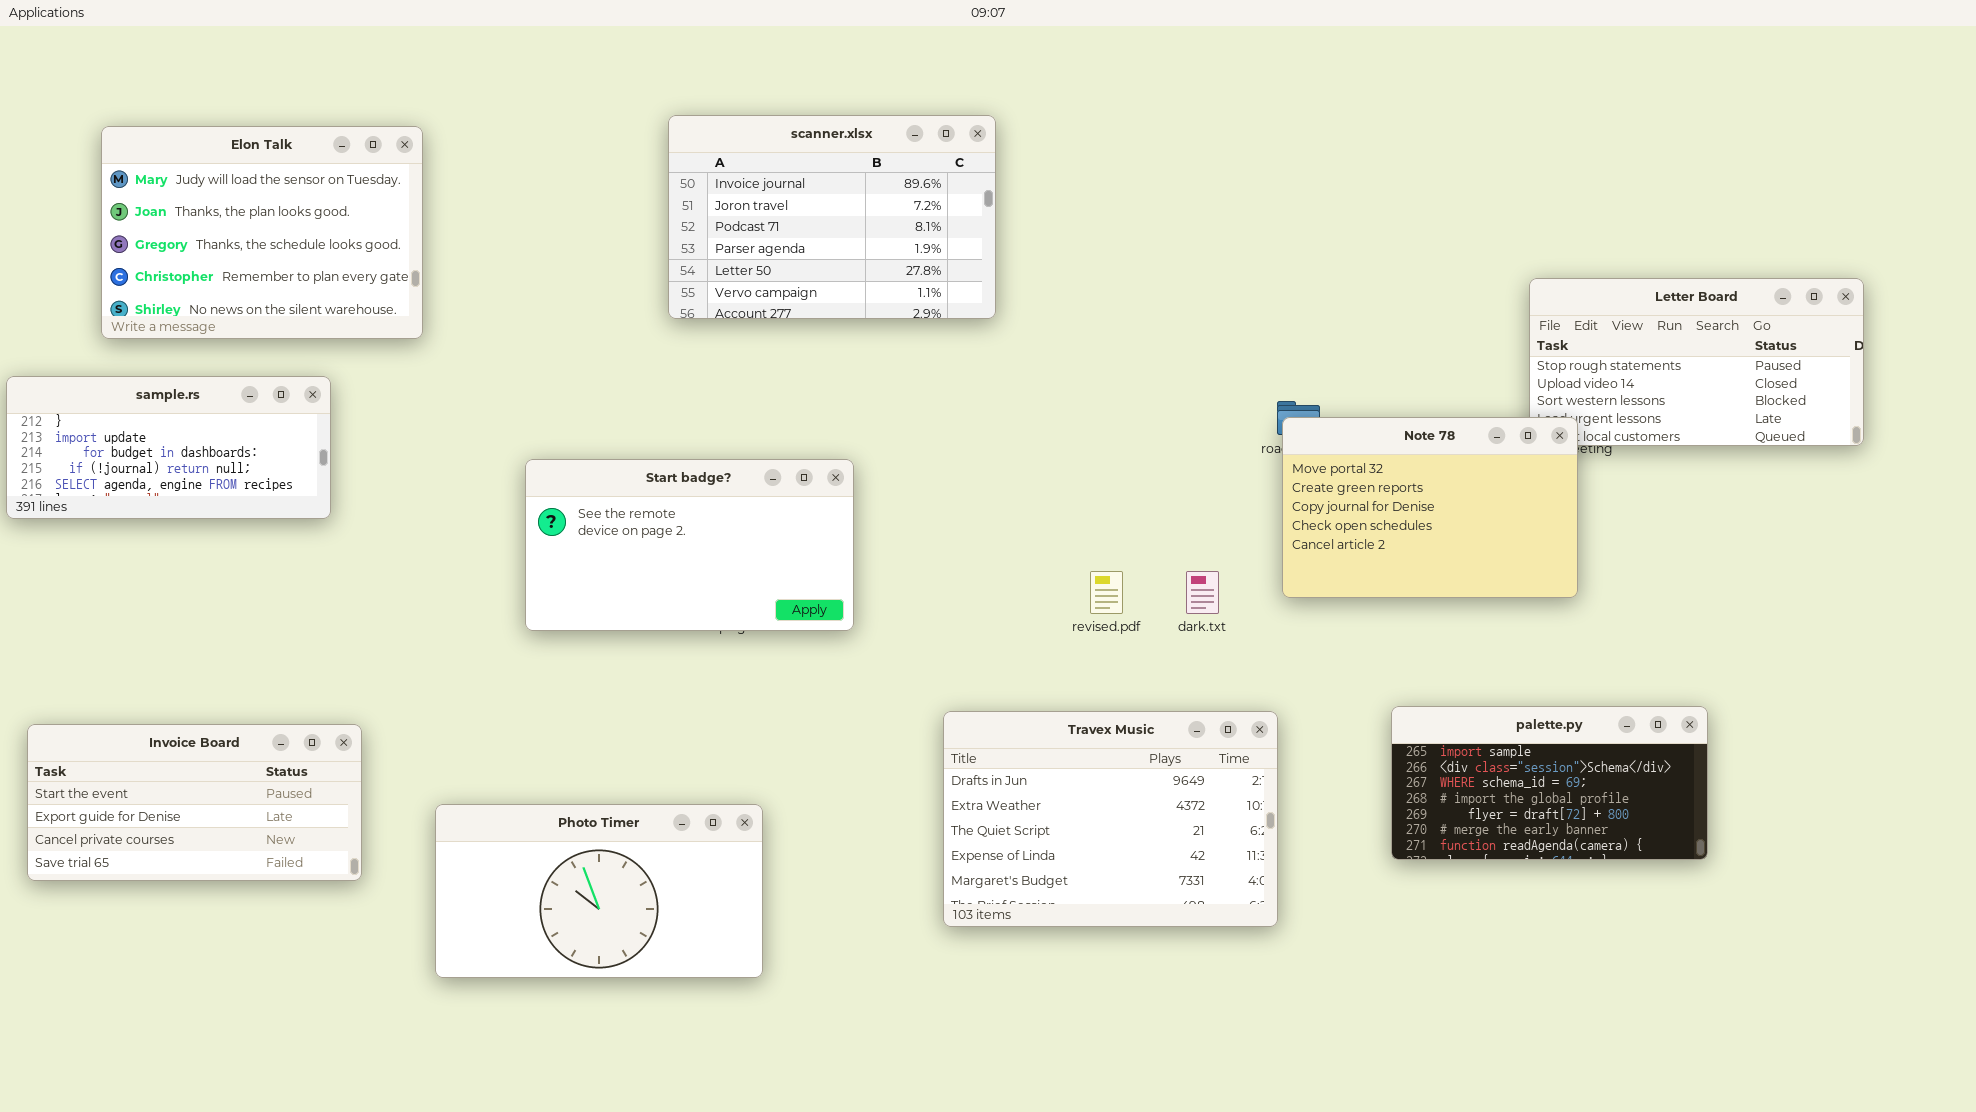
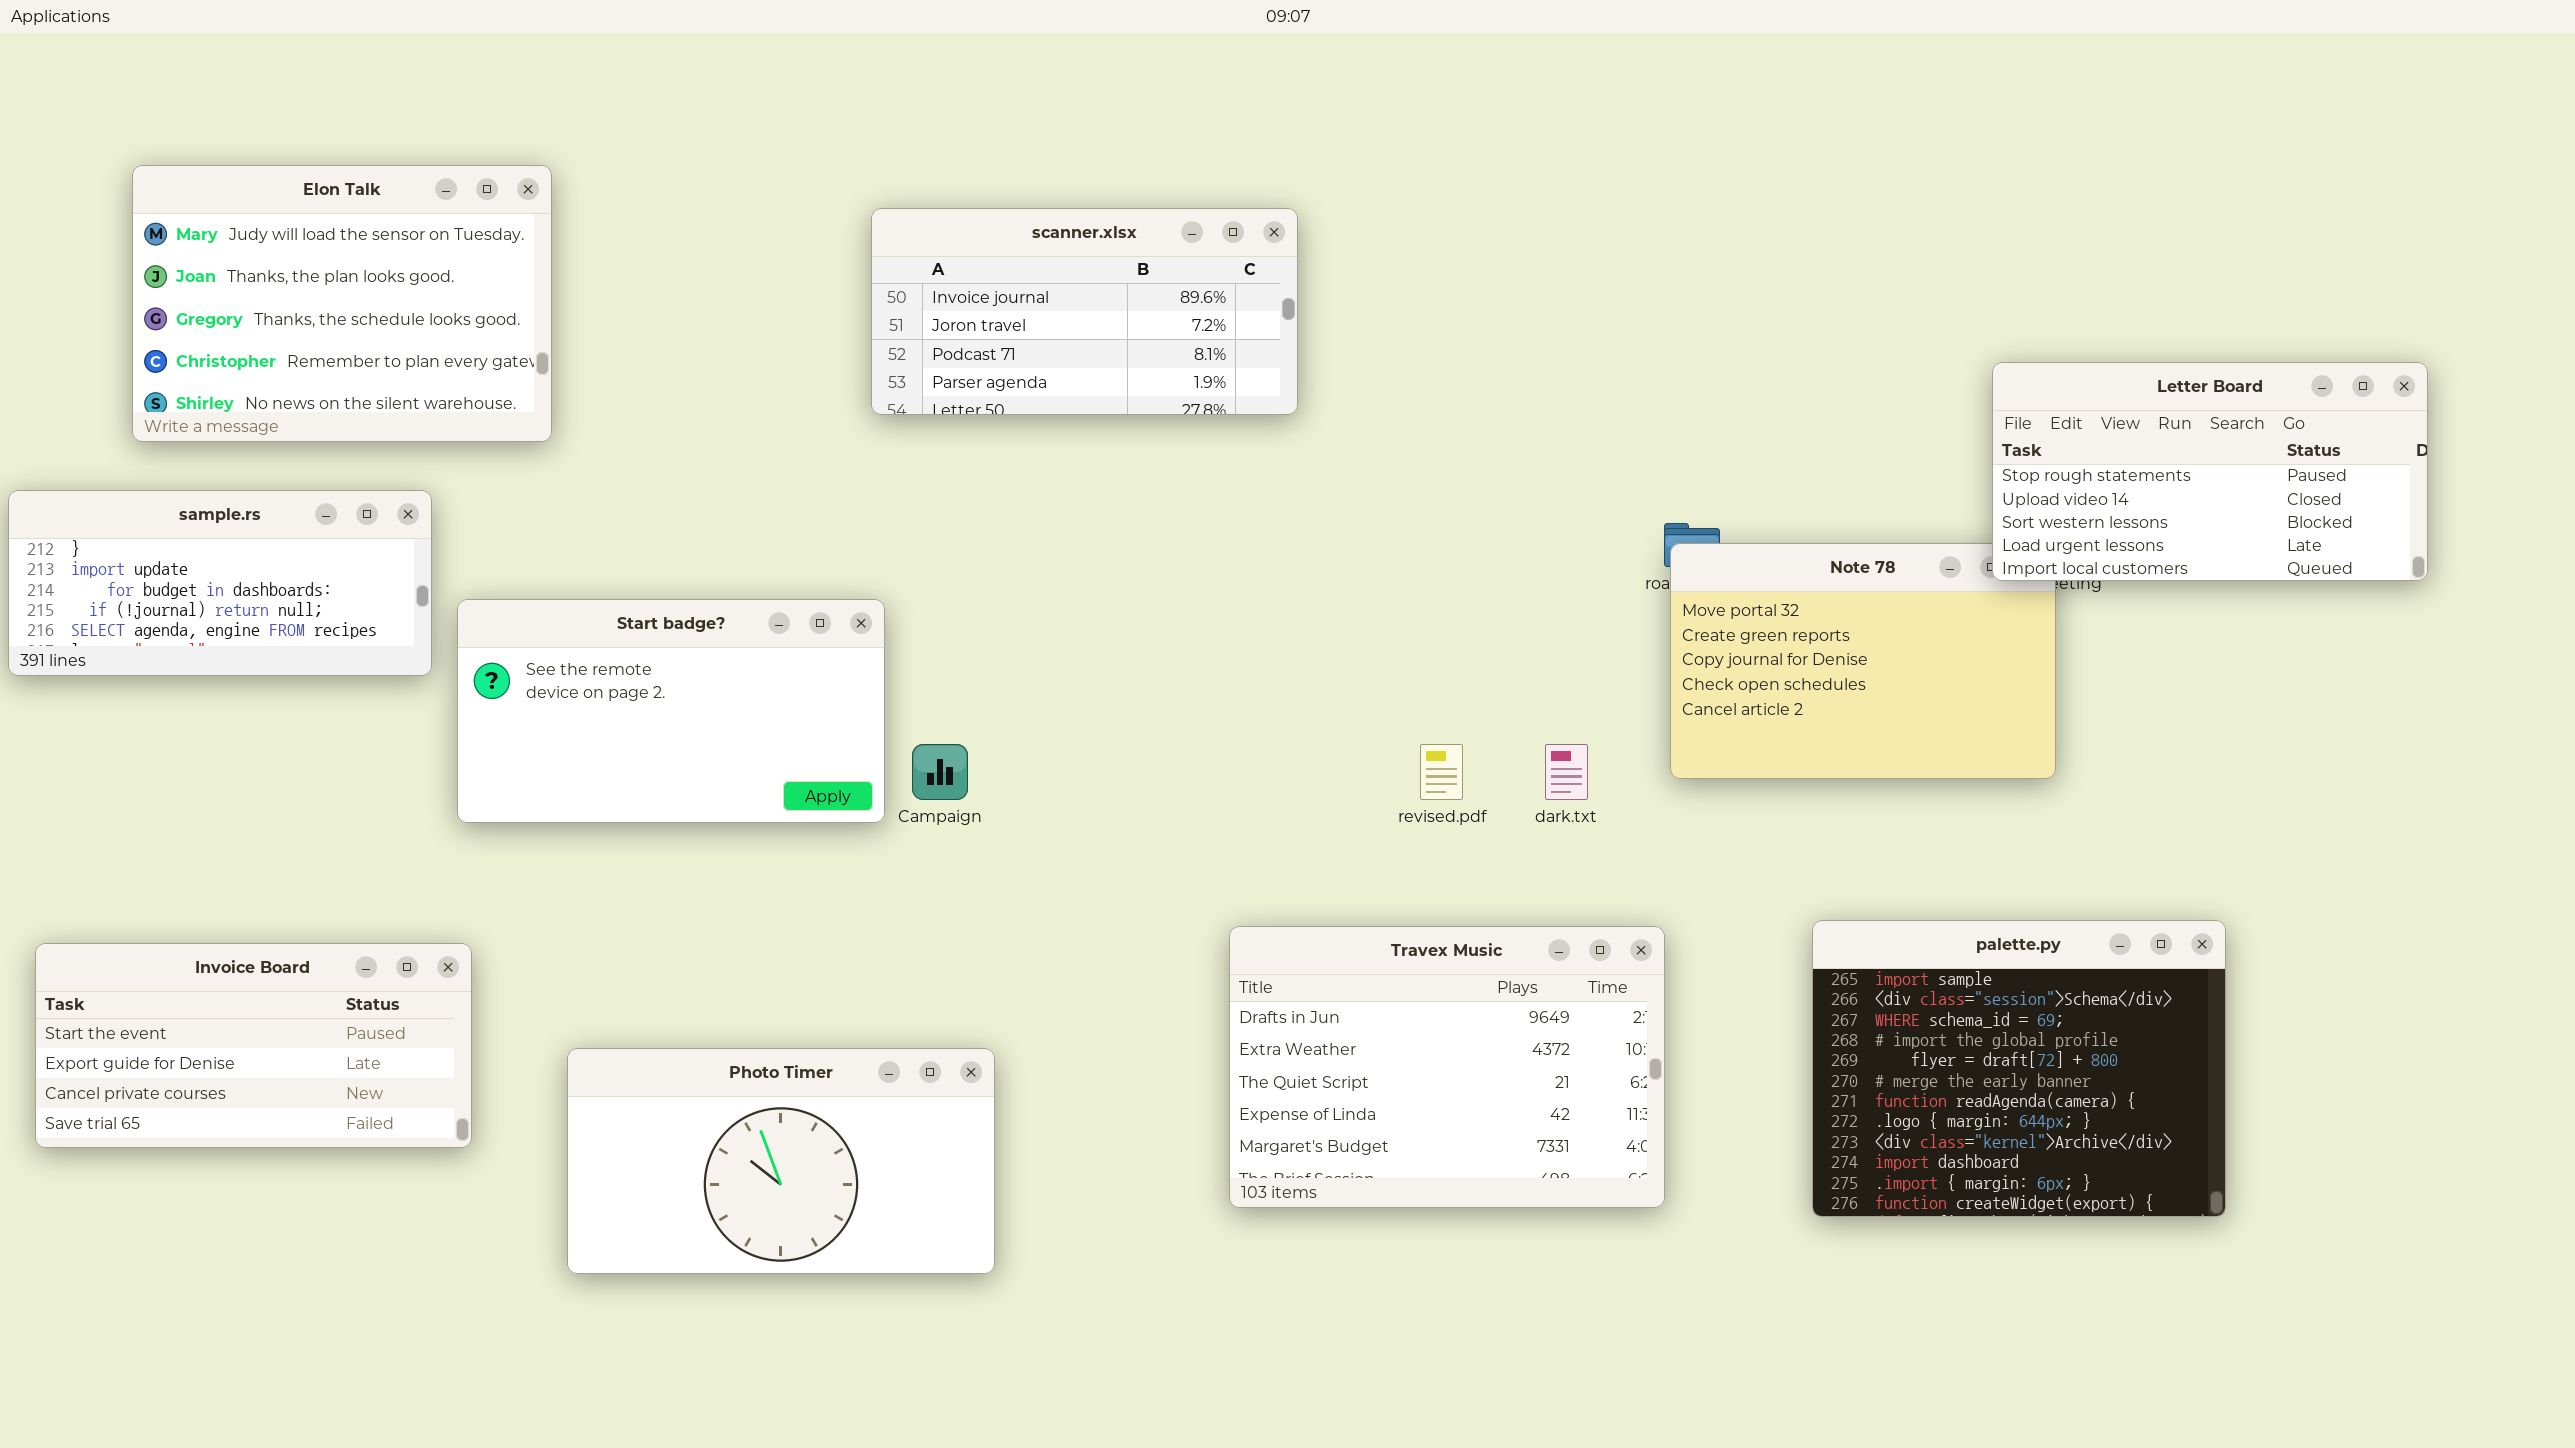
scanner.xlsx: [668,115,996,319] -> [871,208,1298,415], resized
Letter Board: [1529,278,1864,446] -> [1992,362,2428,581], raised
Start badge?: [525,459,854,631] -> [457,599,885,823], moved
palette.py: [1391,706,1708,860] -> [1812,920,2226,1217], resized

